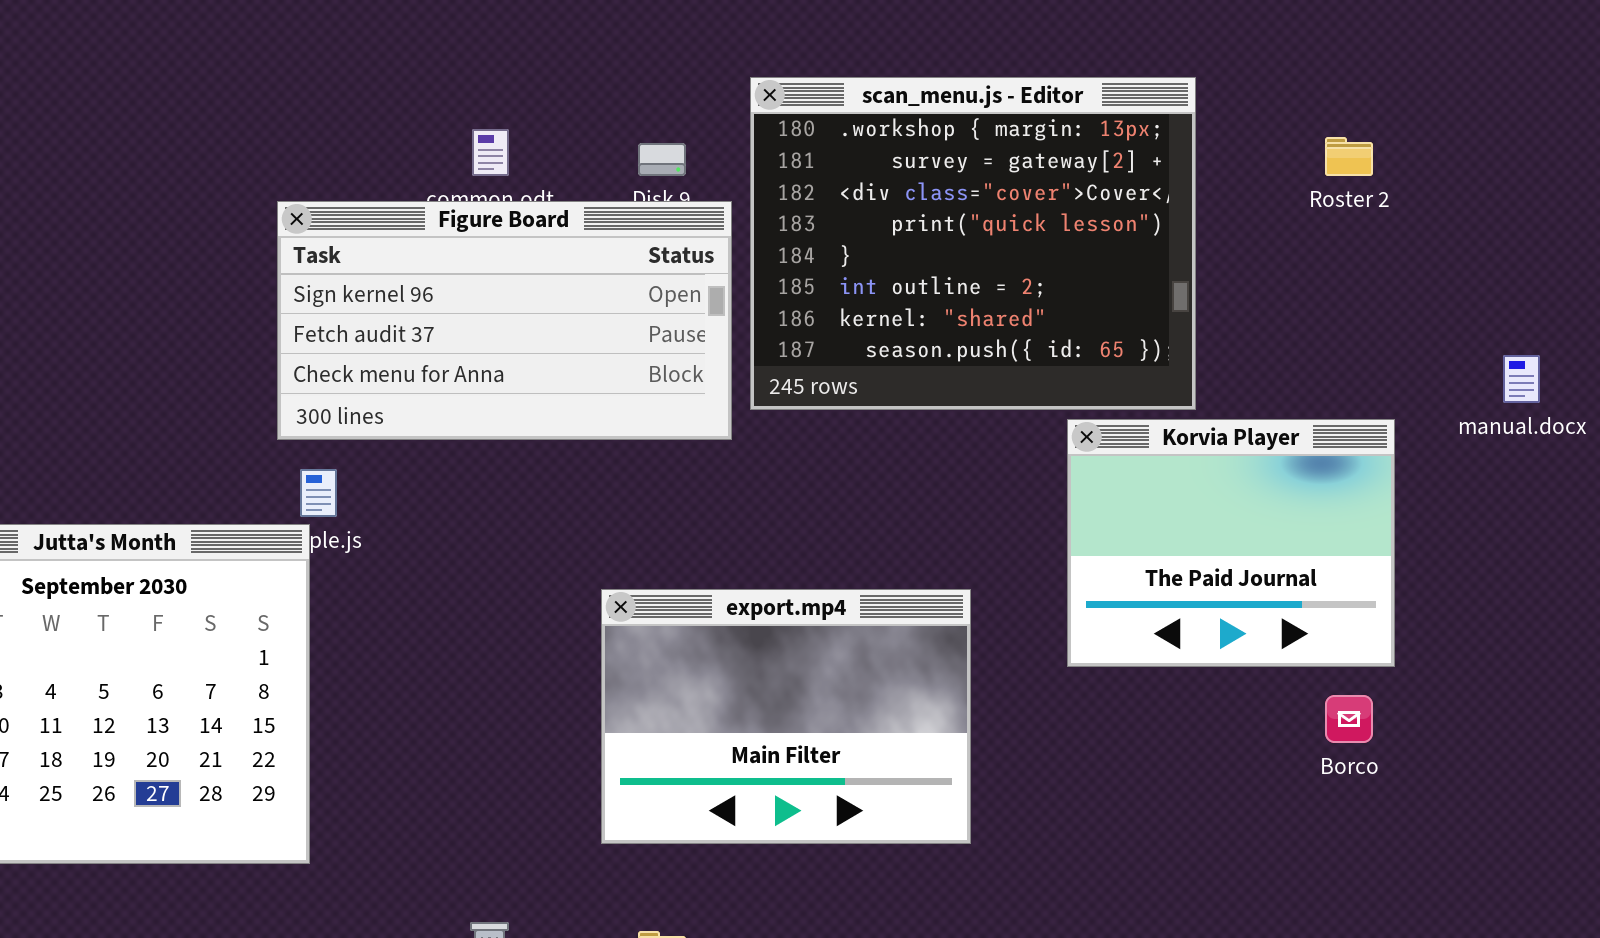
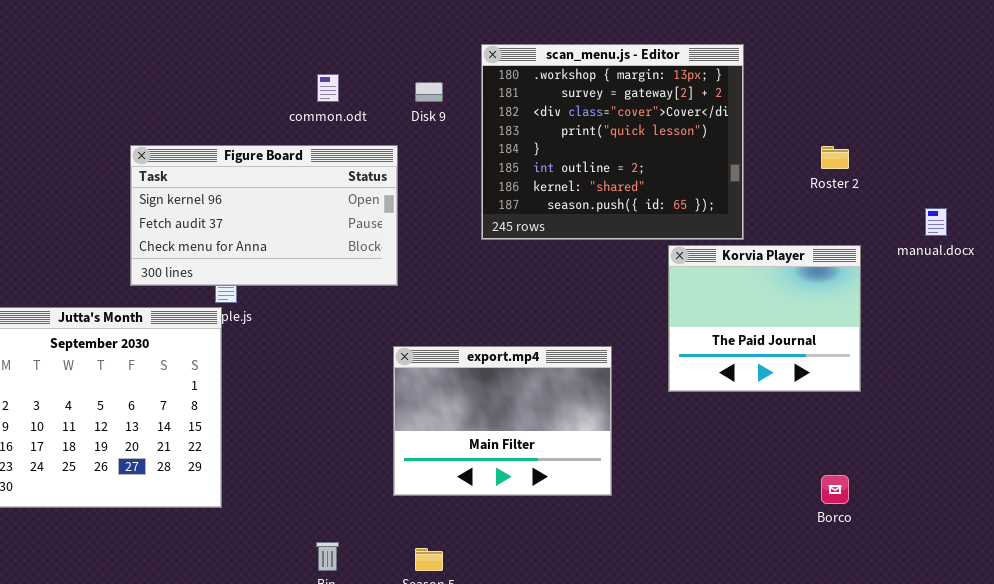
Roster 2: [1325,137,1373,176] -> [821,146,849,169], moved
Figure Board: [277,201,732,440] -> [130,145,398,286], moved
Borco: [1325,695,1373,743] -> [821,475,849,504], moved

